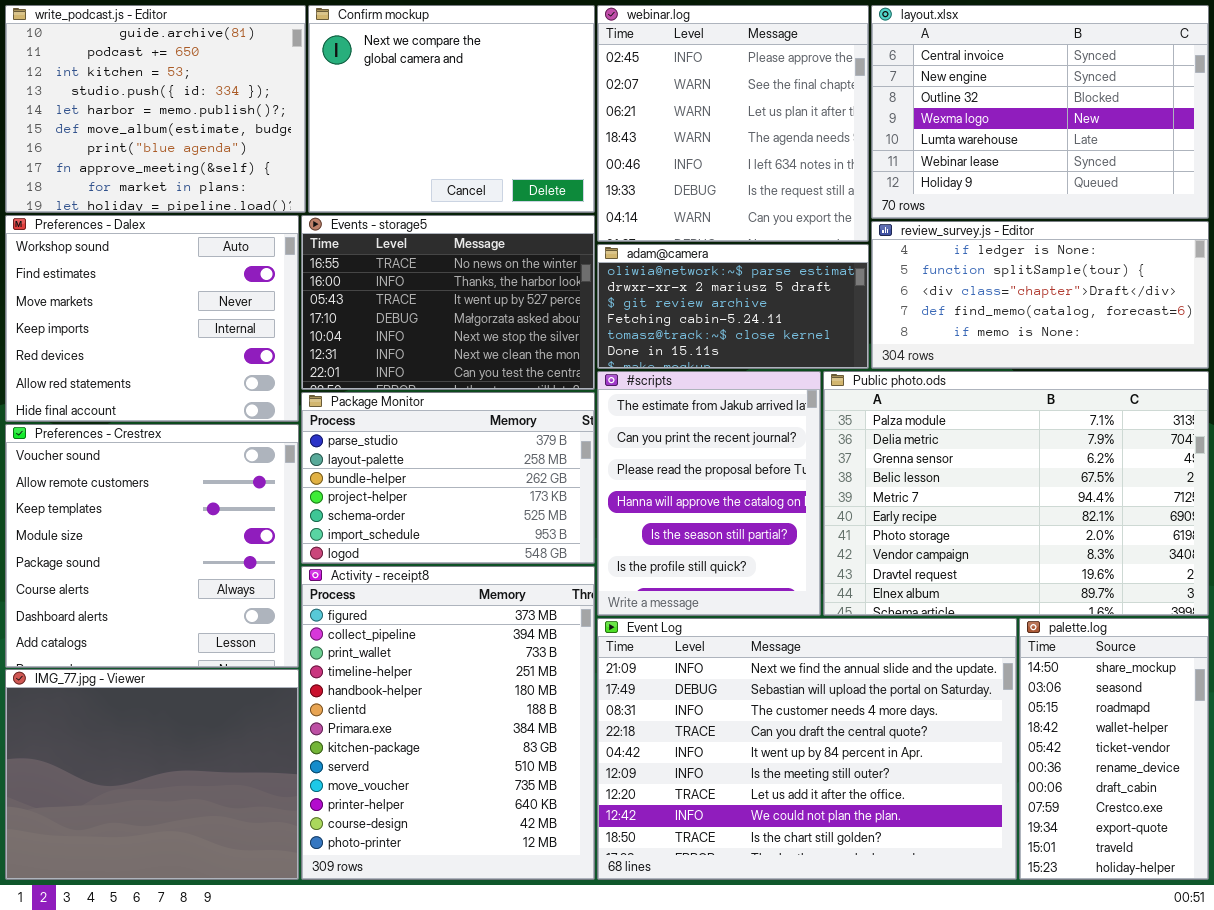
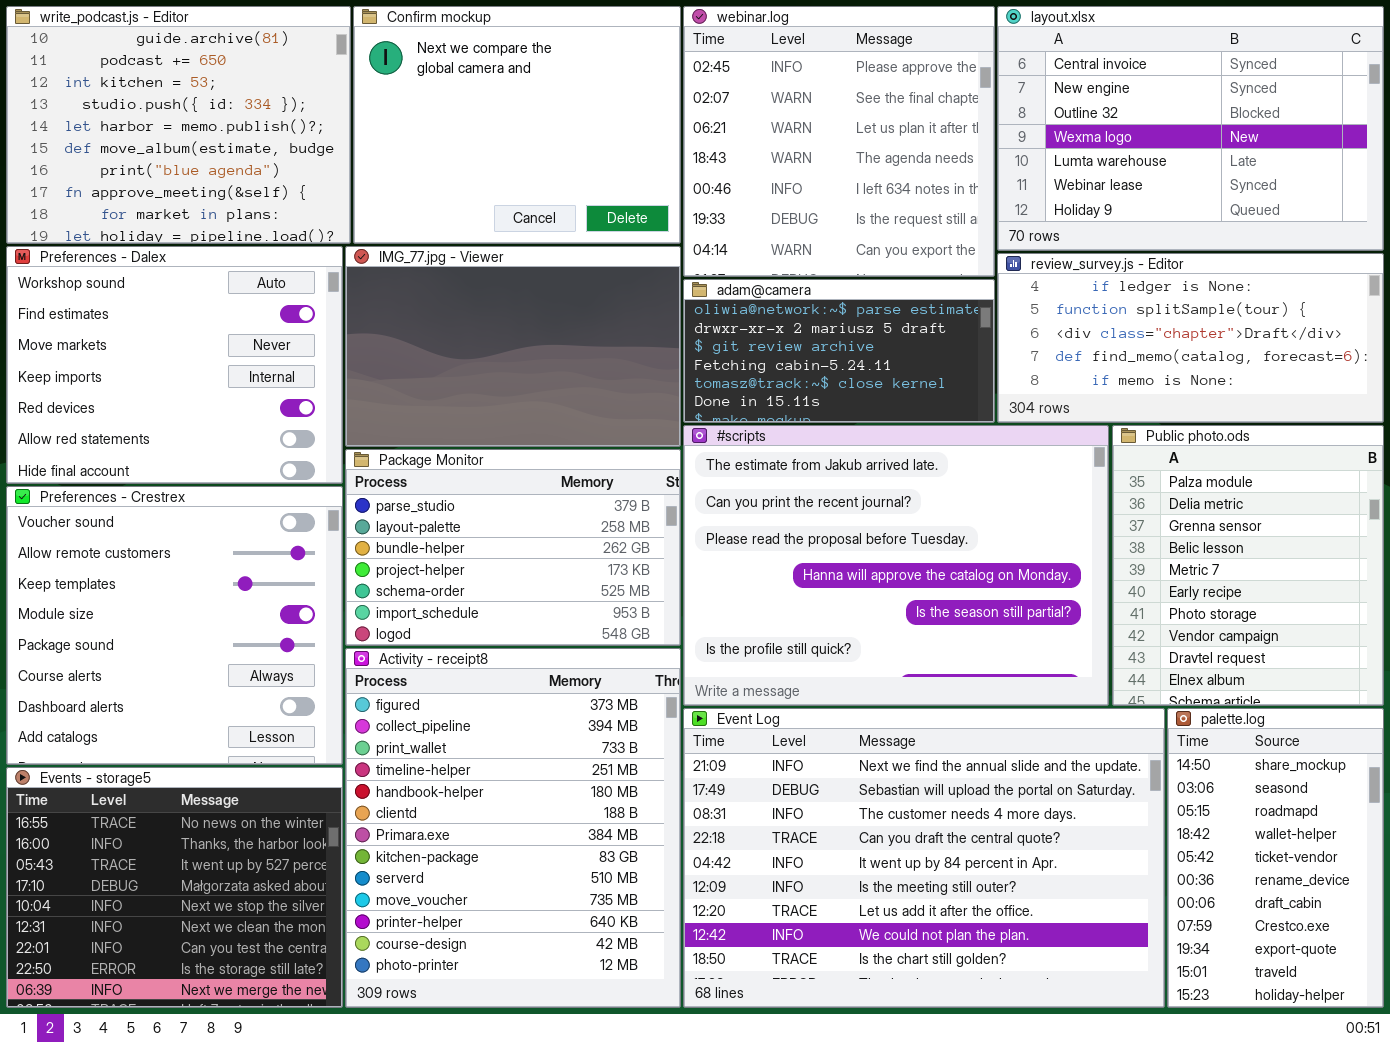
Events - storage5: [301,215,595,390] -> [6,767,343,1008], moved, resized
#scripts: [597,371,821,616] -> [683,425,1109,706], resized
Public photo.ods: [823,371,1209,616] -> [1112,425,1384,706], resized
IMG_77.jpg - Viewer: [5,669,299,880] -> [345,246,681,447], moved, resized

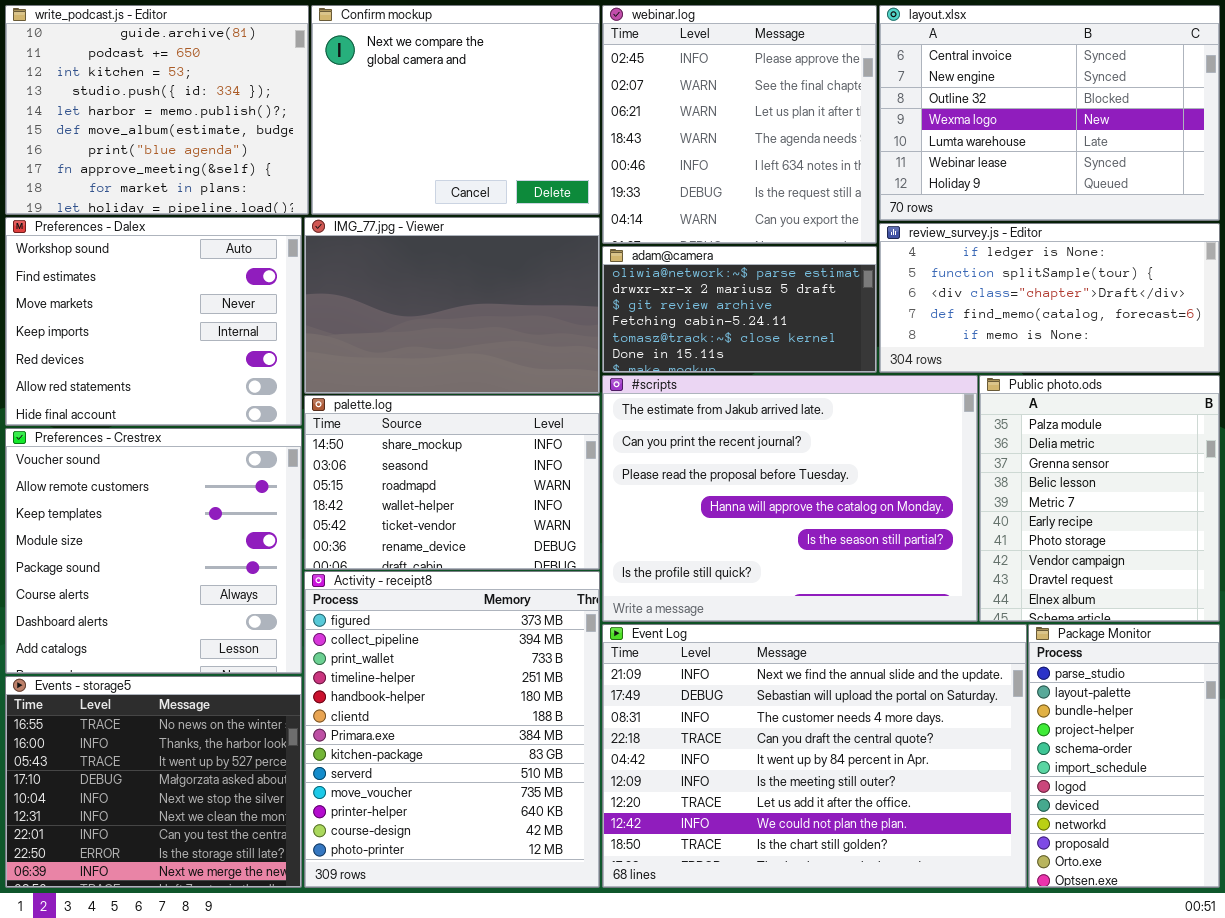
Package Monitor: [345,449,681,646] -> [1028,624,1220,888], moved, resized
palette.log: [1167,708,1384,1008] -> [304,395,600,570], moved, resized

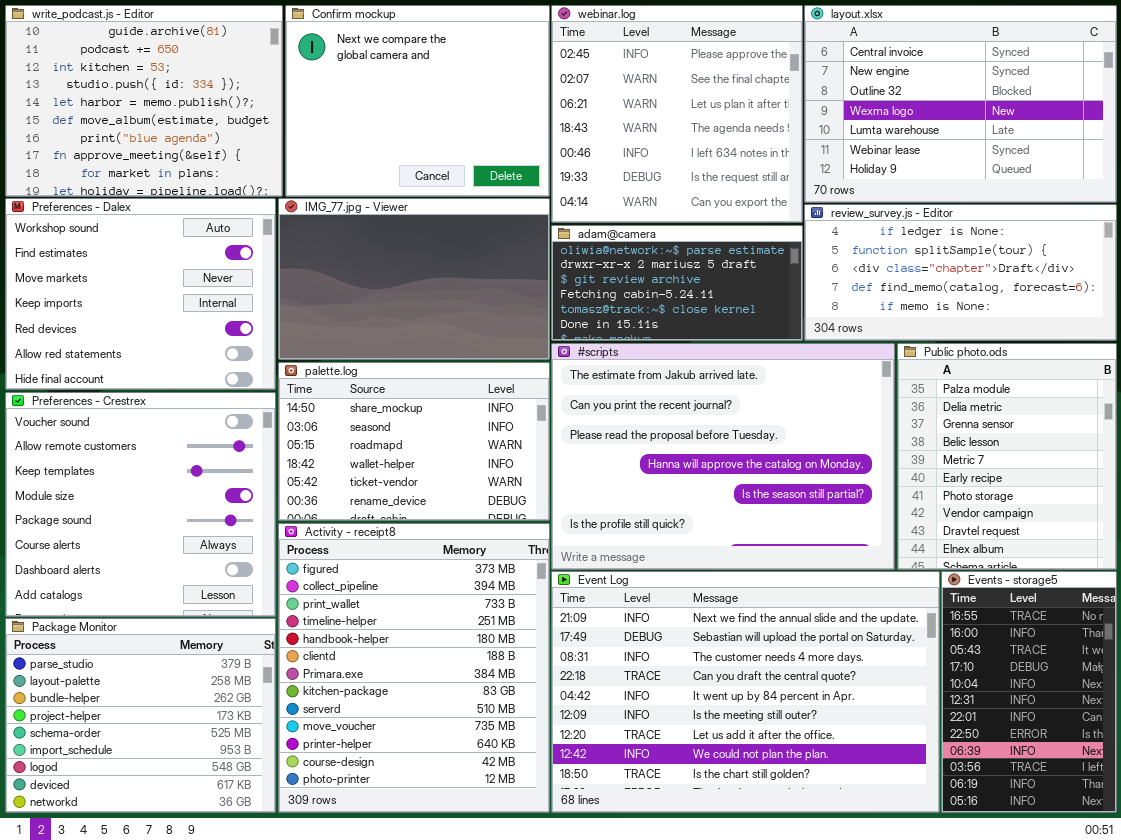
Package Monitor: [1028,624,1220,888] -> [5,618,276,813], moved, resized
Events - storage5: [5,676,302,888] -> [941,571,1117,813], moved, resized

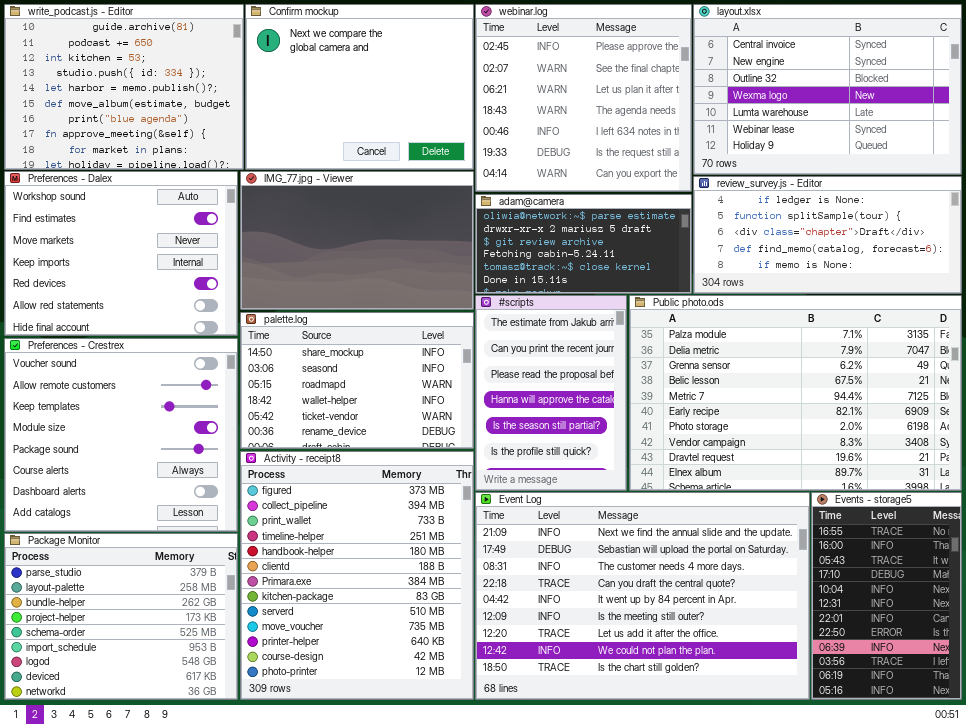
#scripts: [551,343,895,570] -> [475,295,627,491], resized
Public photo.ods: [897,343,1117,570] -> [629,295,962,491], resized

